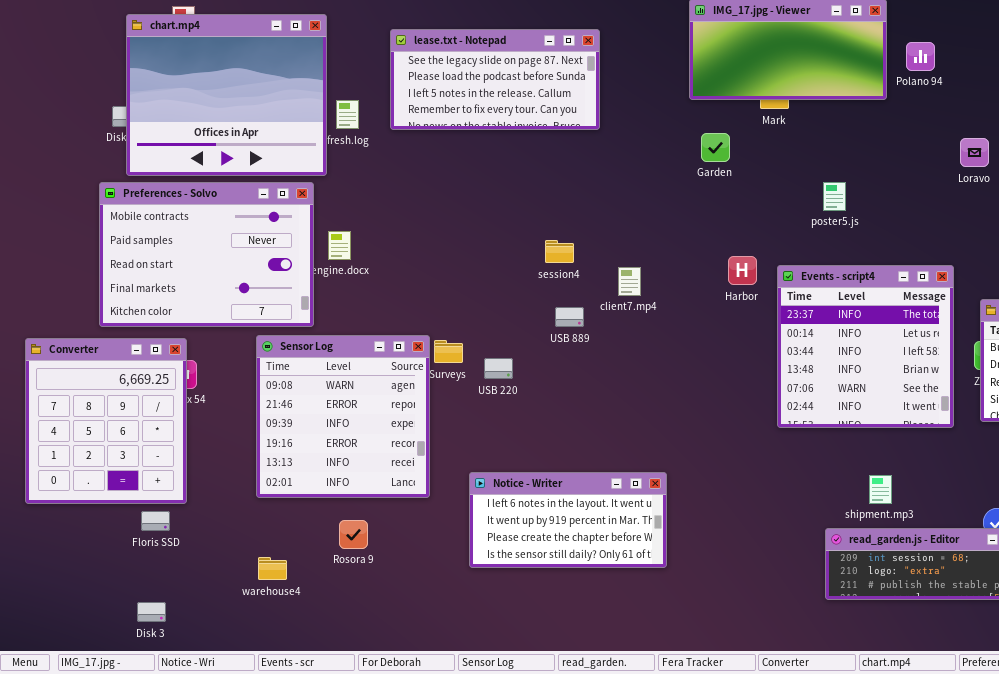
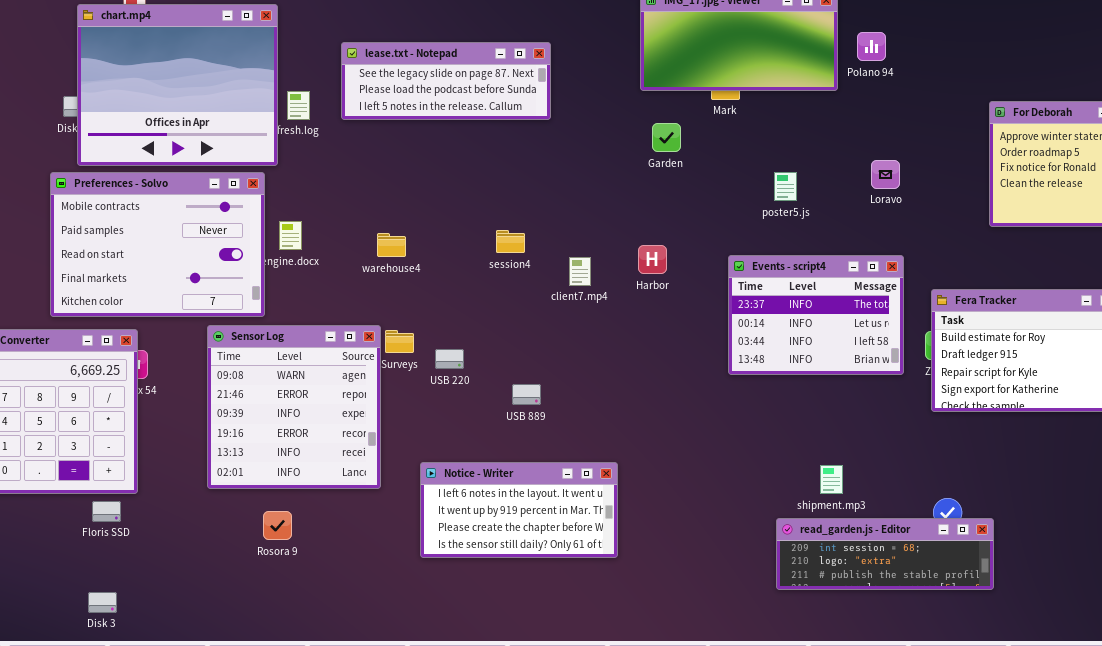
lease.txt - Notepad: [390,29,600,130] -> [341,42,551,120], resized
Loravo: [960,138,989,167] -> [871,160,900,189], moved
Harbor: [728,256,757,285] -> [638,245,667,274], moved
Events - script4: [777,265,954,428] -> [728,255,904,375], resized
USB 889: [555,307,584,327] -> [512,384,541,405], moved
Rosora 9: [339,520,368,549] -> [263,511,292,540], moved
warehouse4: [258,557,287,580] -> [377,233,406,257], moved

